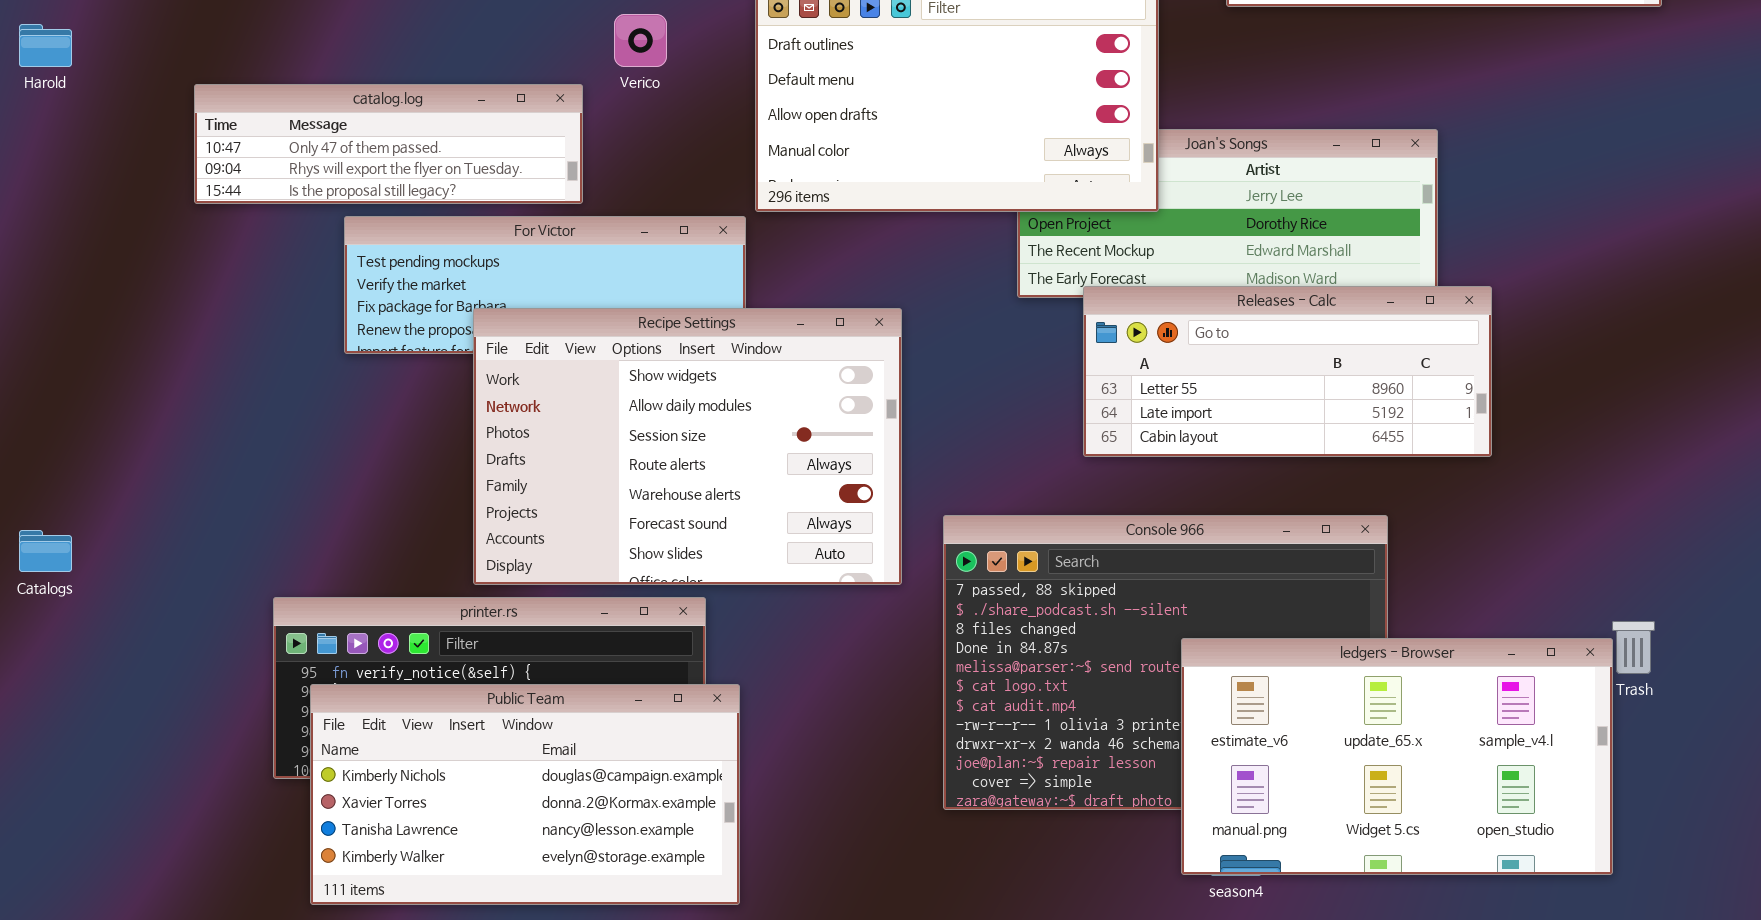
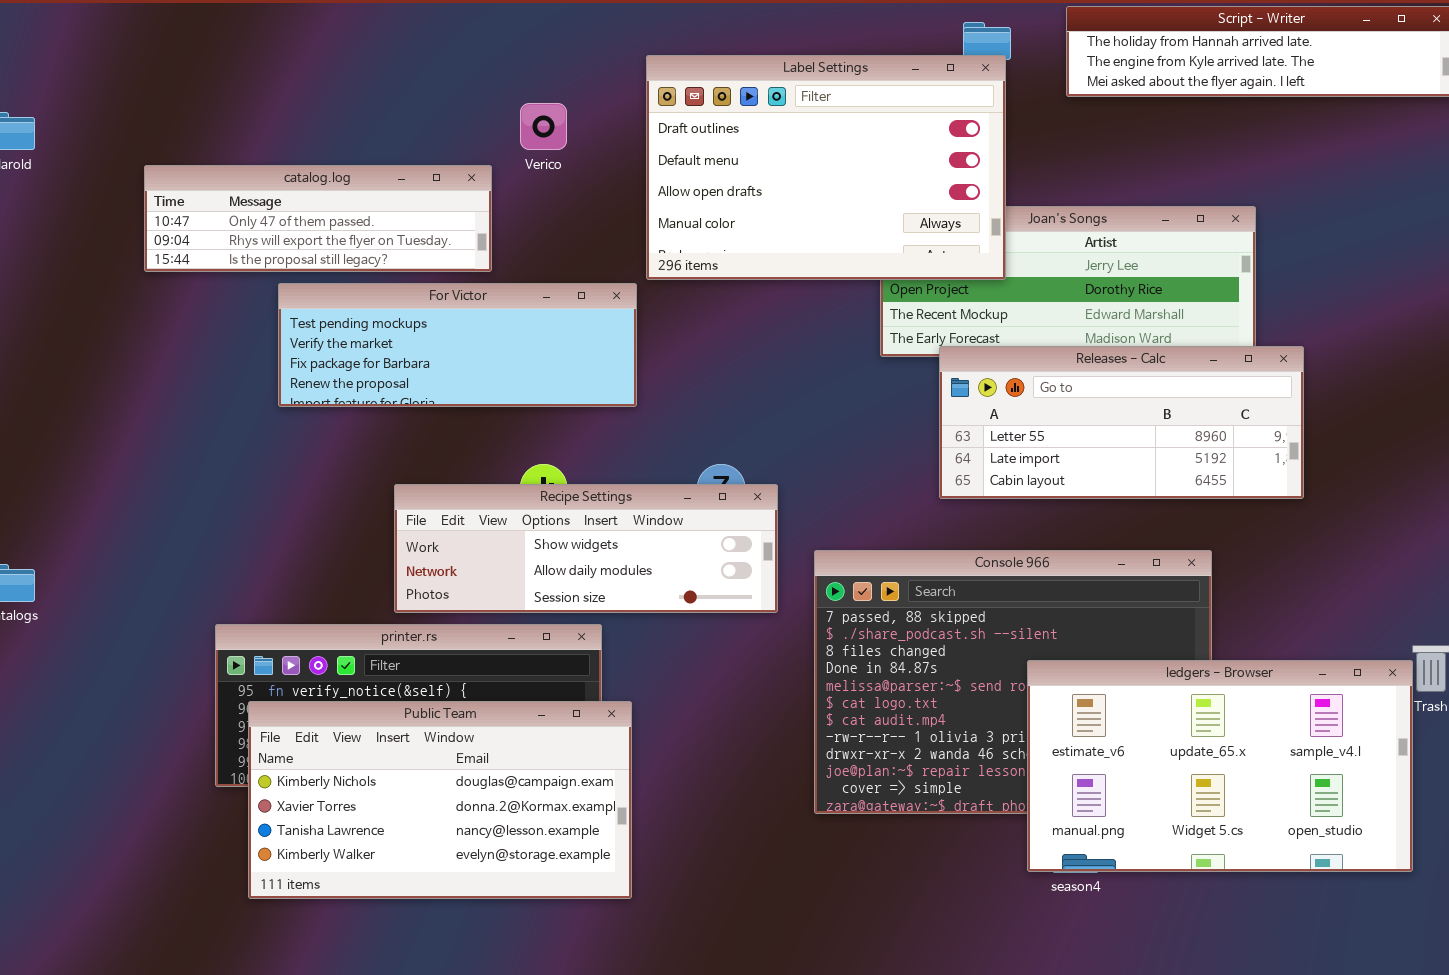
Recipe Settings: [473,308,902,585] -> [394,484,778,613], resized

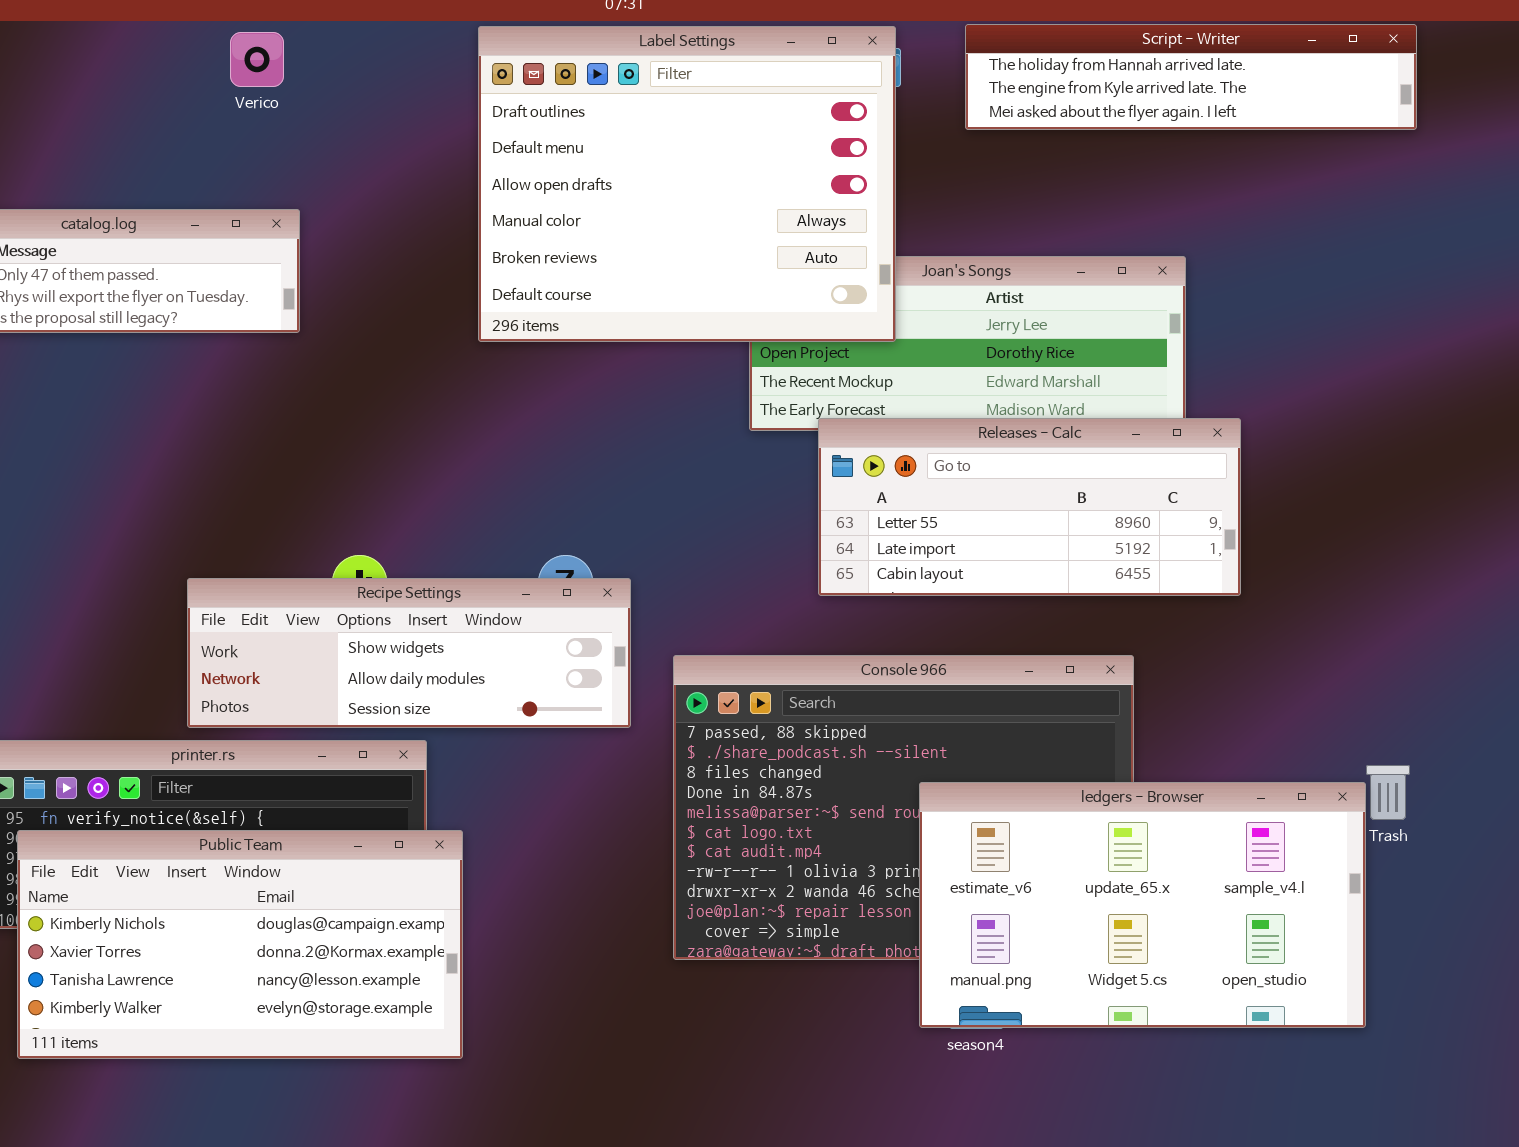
Label Settings: [646,55,1006,280] -> [478,26,896,342], resized
Verico: [520,103,567,150] -> [230,32,284,87], moved
For Victor: [278,283,637,407] -> none, closed

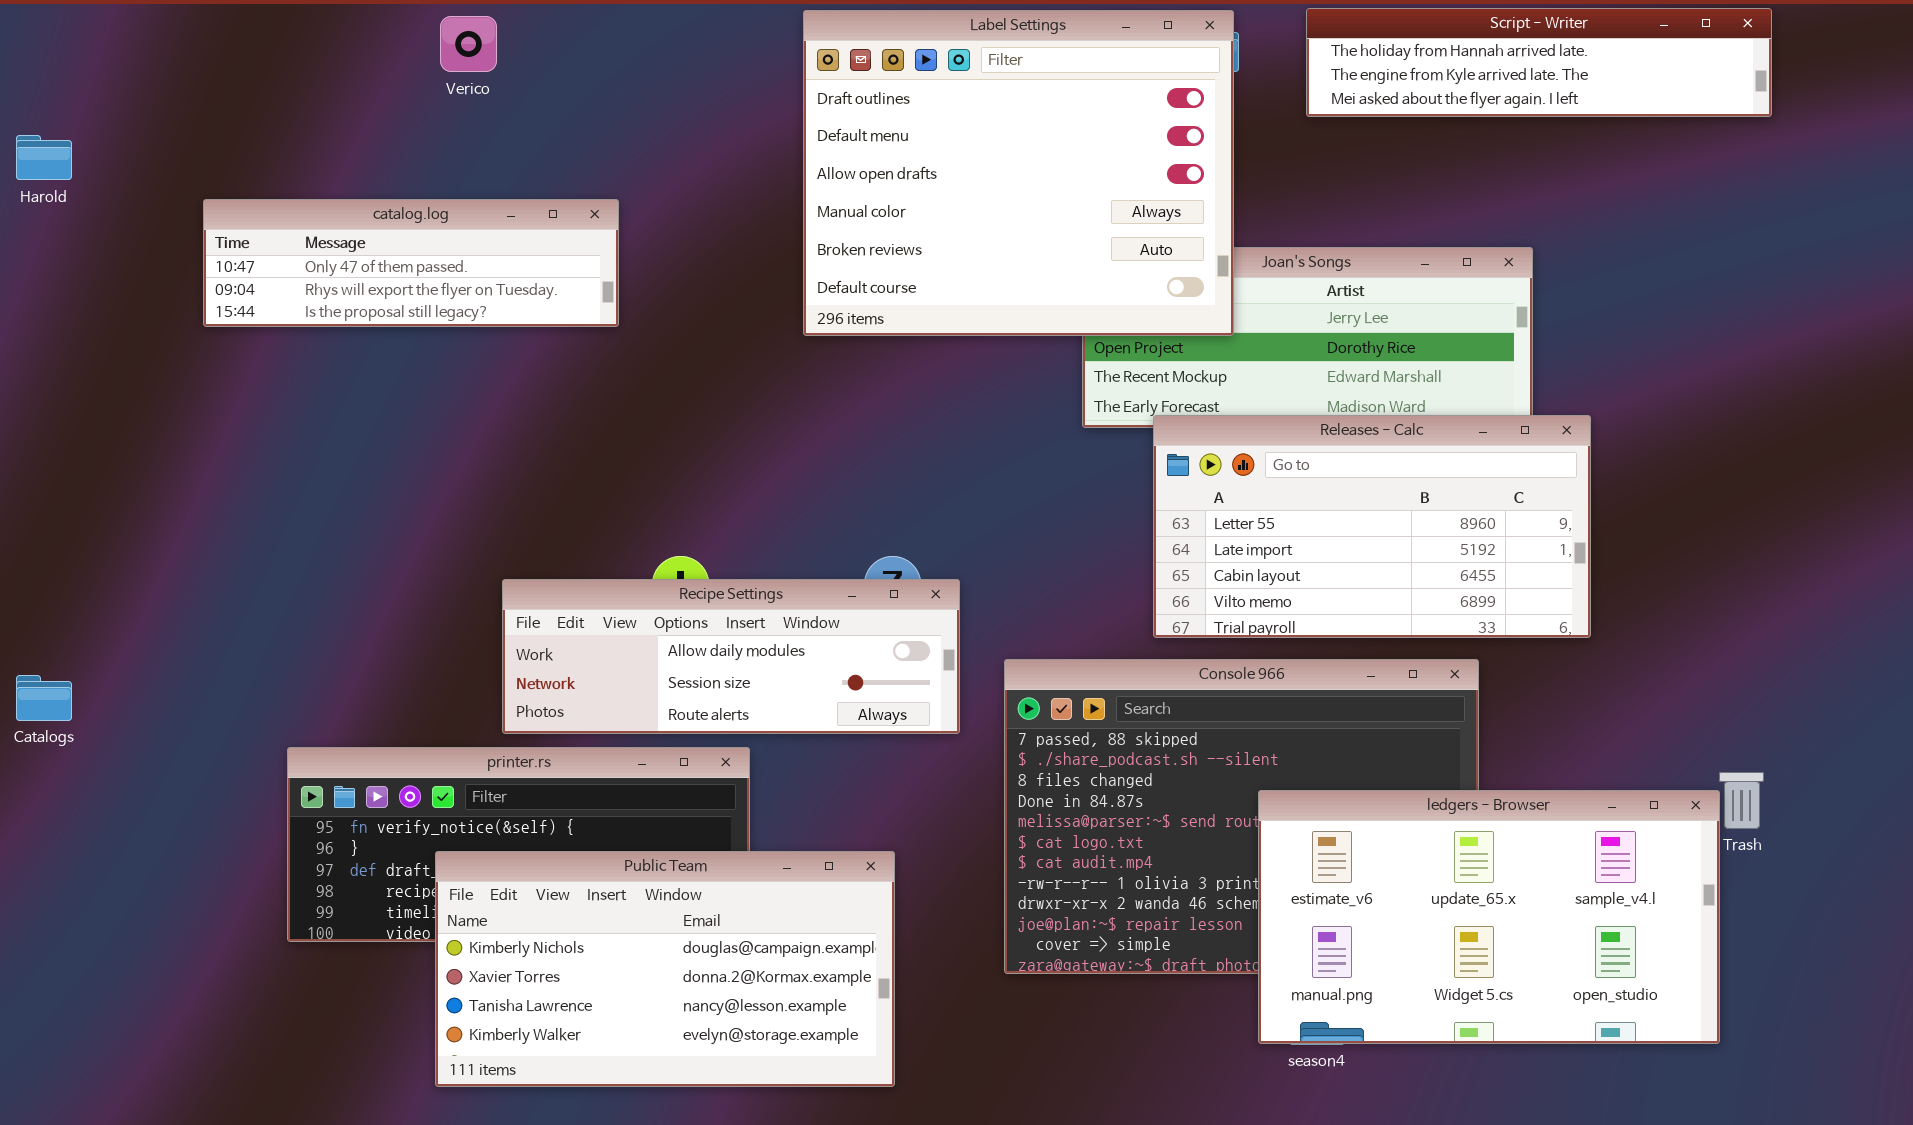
Verico: [230,32,284,87] -> [440,16,497,72], moved
Releases - Calc: [818,418,1241,596] -> [1153,415,1591,638], resized
Recipe Settings: [187,578,631,728] -> [502,579,960,734], scrolled down 1 row
Public Team: [17,830,463,1059] -> [435,851,895,1087], moved

